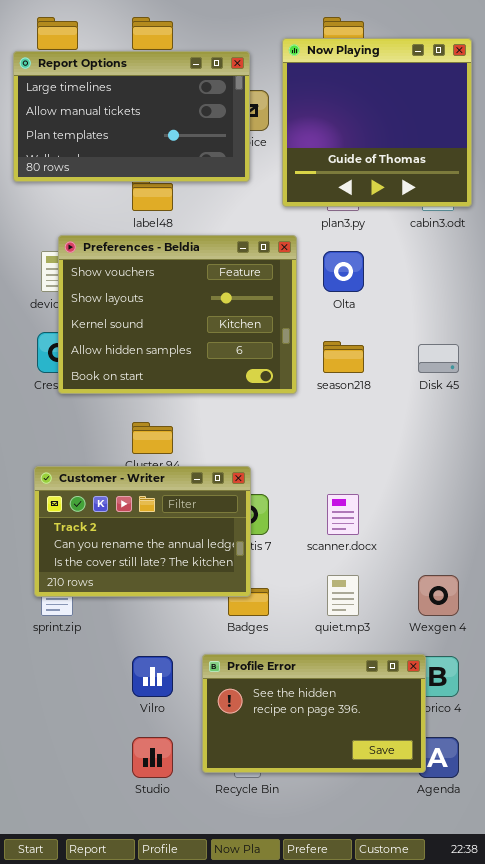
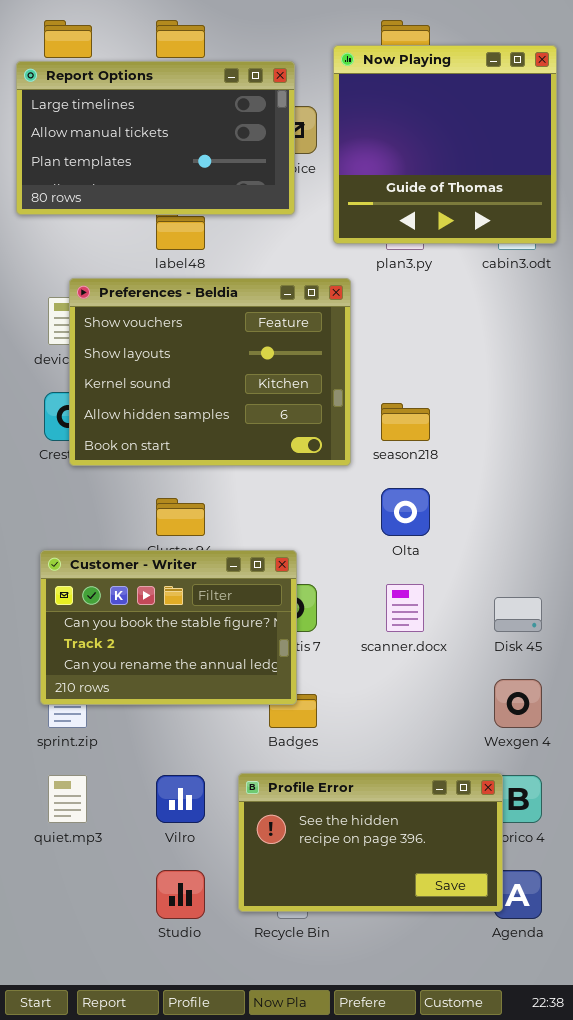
Olta: [323,251,364,292] -> [381,488,430,536], moved
Disk 45: [418,344,459,373] -> [494,597,542,632], moved
Customer - Writer: [34,466,251,597] -> [40,550,297,705], scrolled up 1 row
quiet.mp3: [327,575,359,616] -> [48,775,87,823], moved

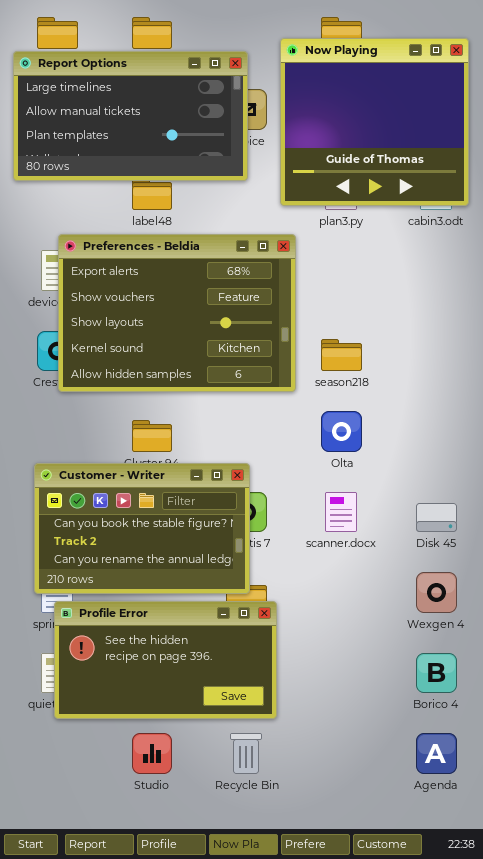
Preferences - Beldia: [69,278,351,466] -> [58,234,296,392], scrolled up 1 row
Profile Error: [238,773,503,912] -> [54,601,277,719], moved

